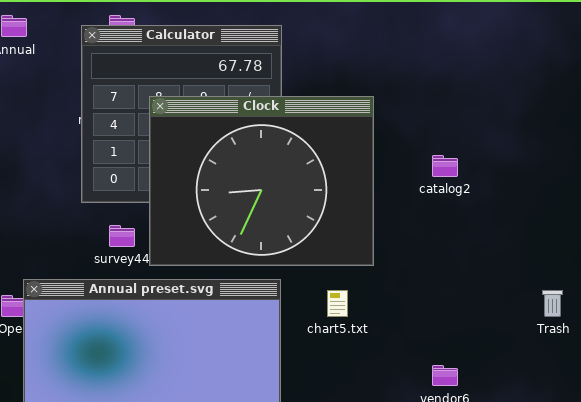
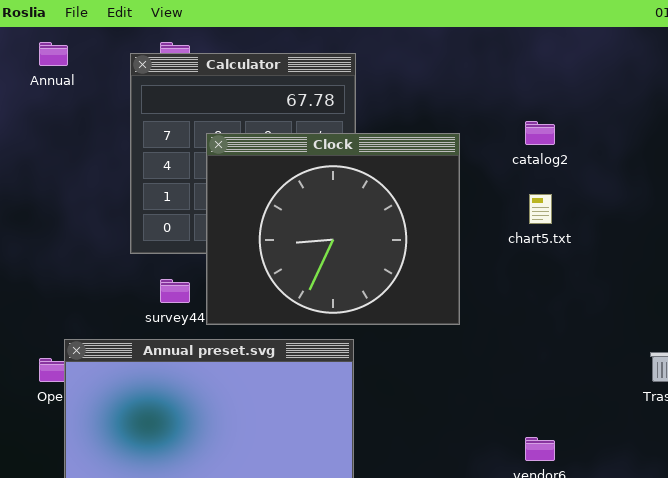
catalog2: [432,155,458,177] -> [525,121,555,145], moved
chart5.txt: [327,290,348,317] -> [529,194,552,224], moved

